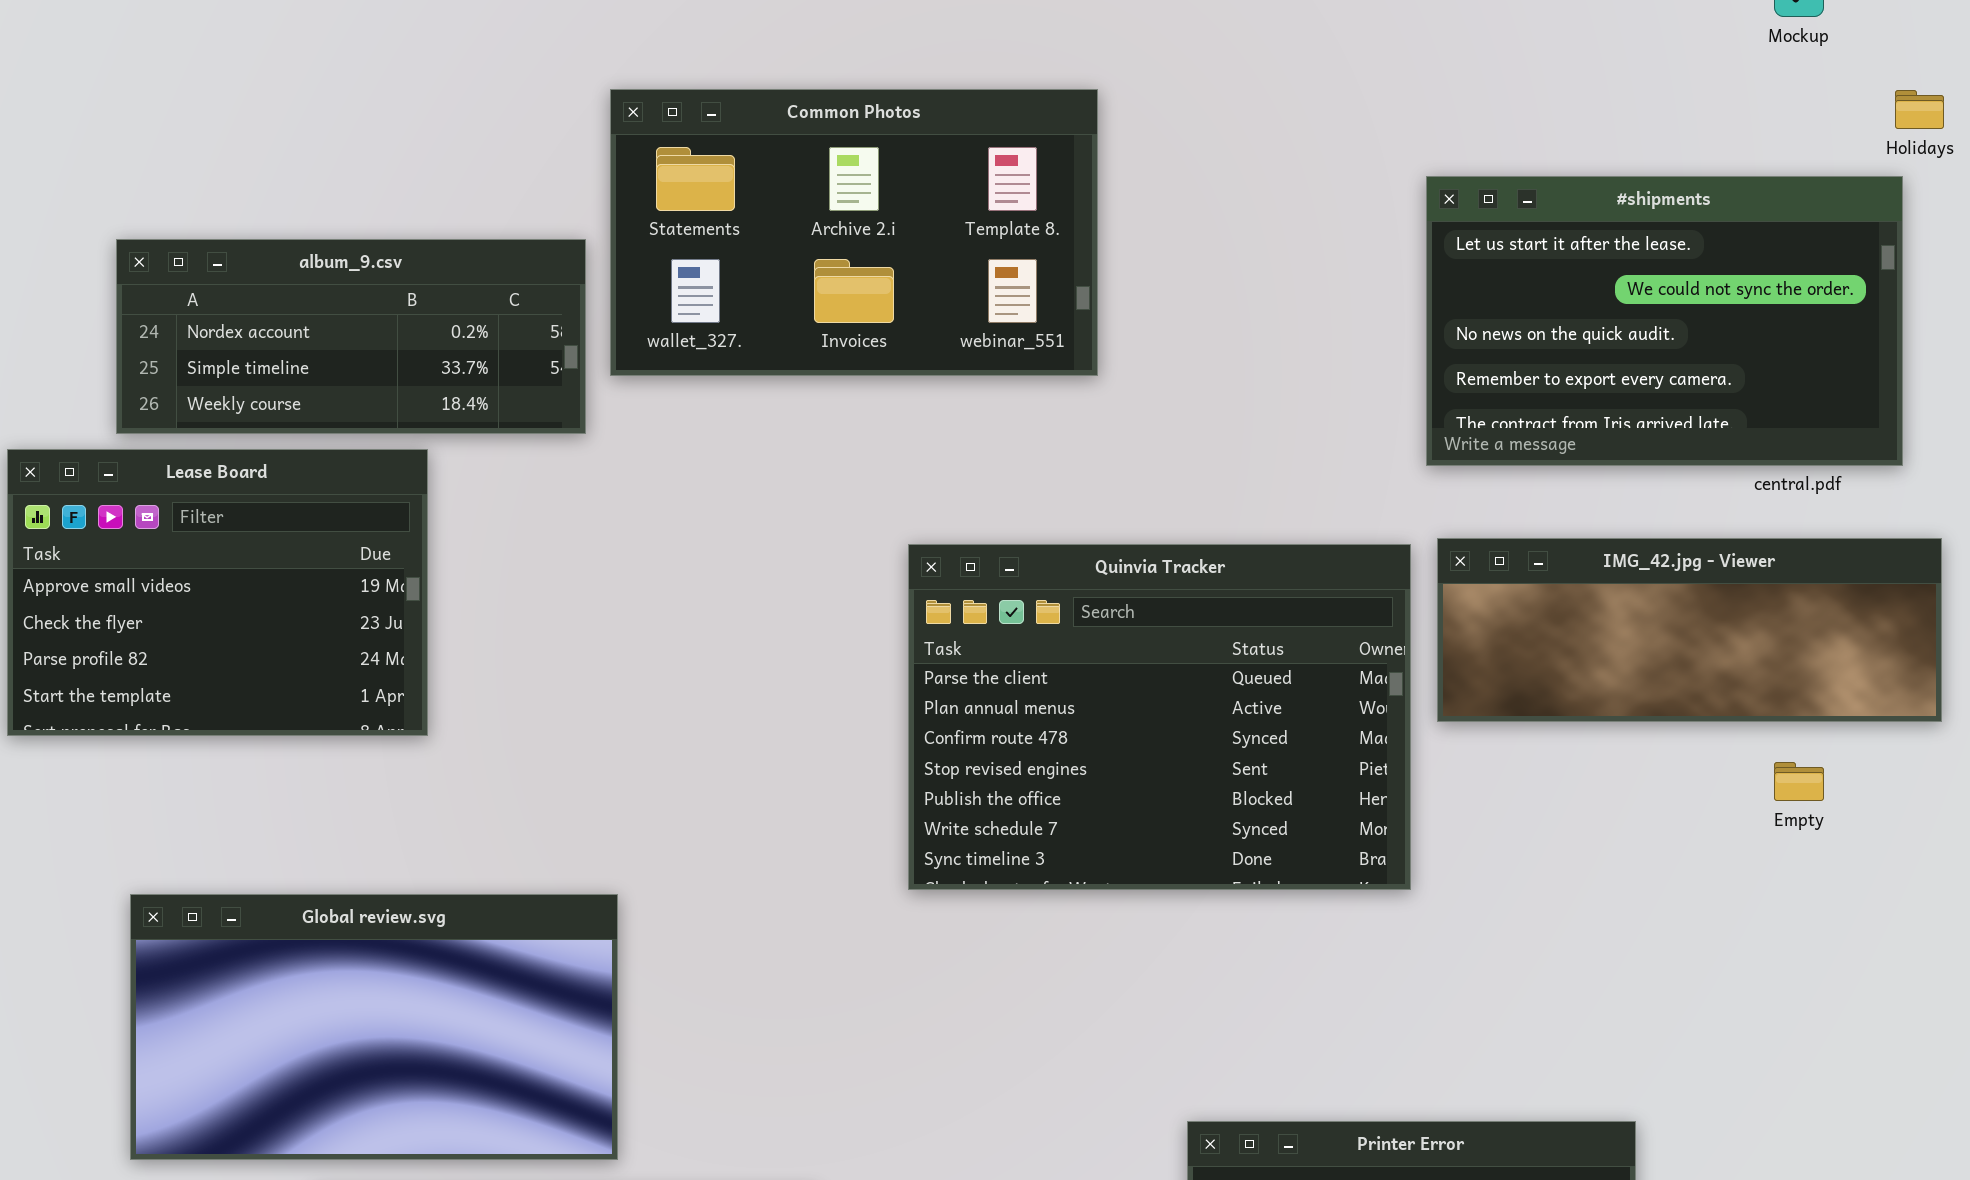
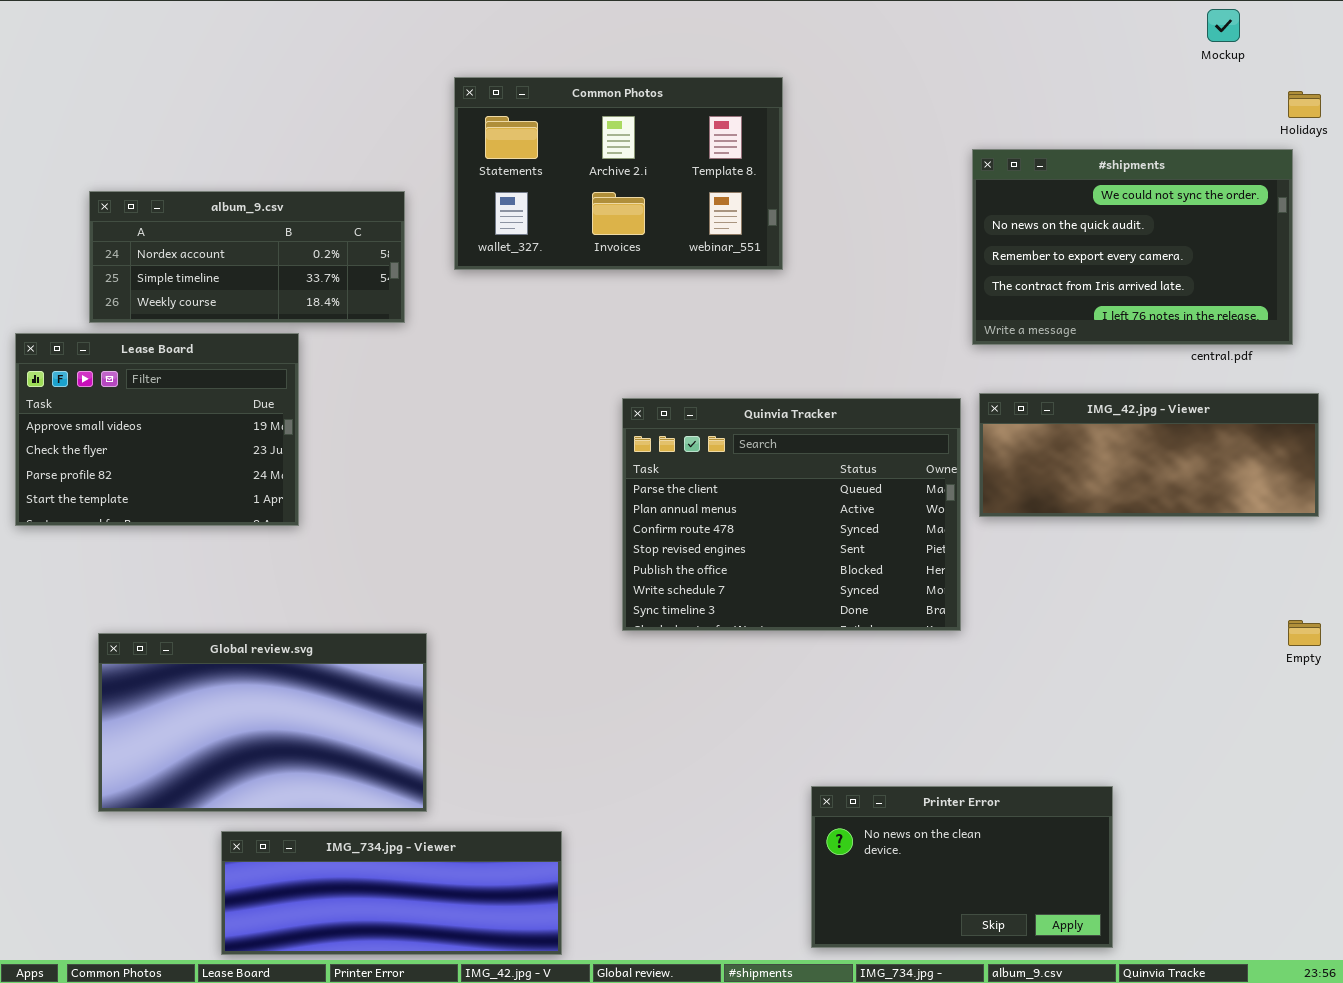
Common Photos: [610,89,1098,376] -> [454,77,783,270], moved
#shipments: [1426,176,1903,466] -> [972,149,1293,345], scrolled down 1 row
Empty: [1774,762,1824,801] -> [1288,620,1321,646], moved

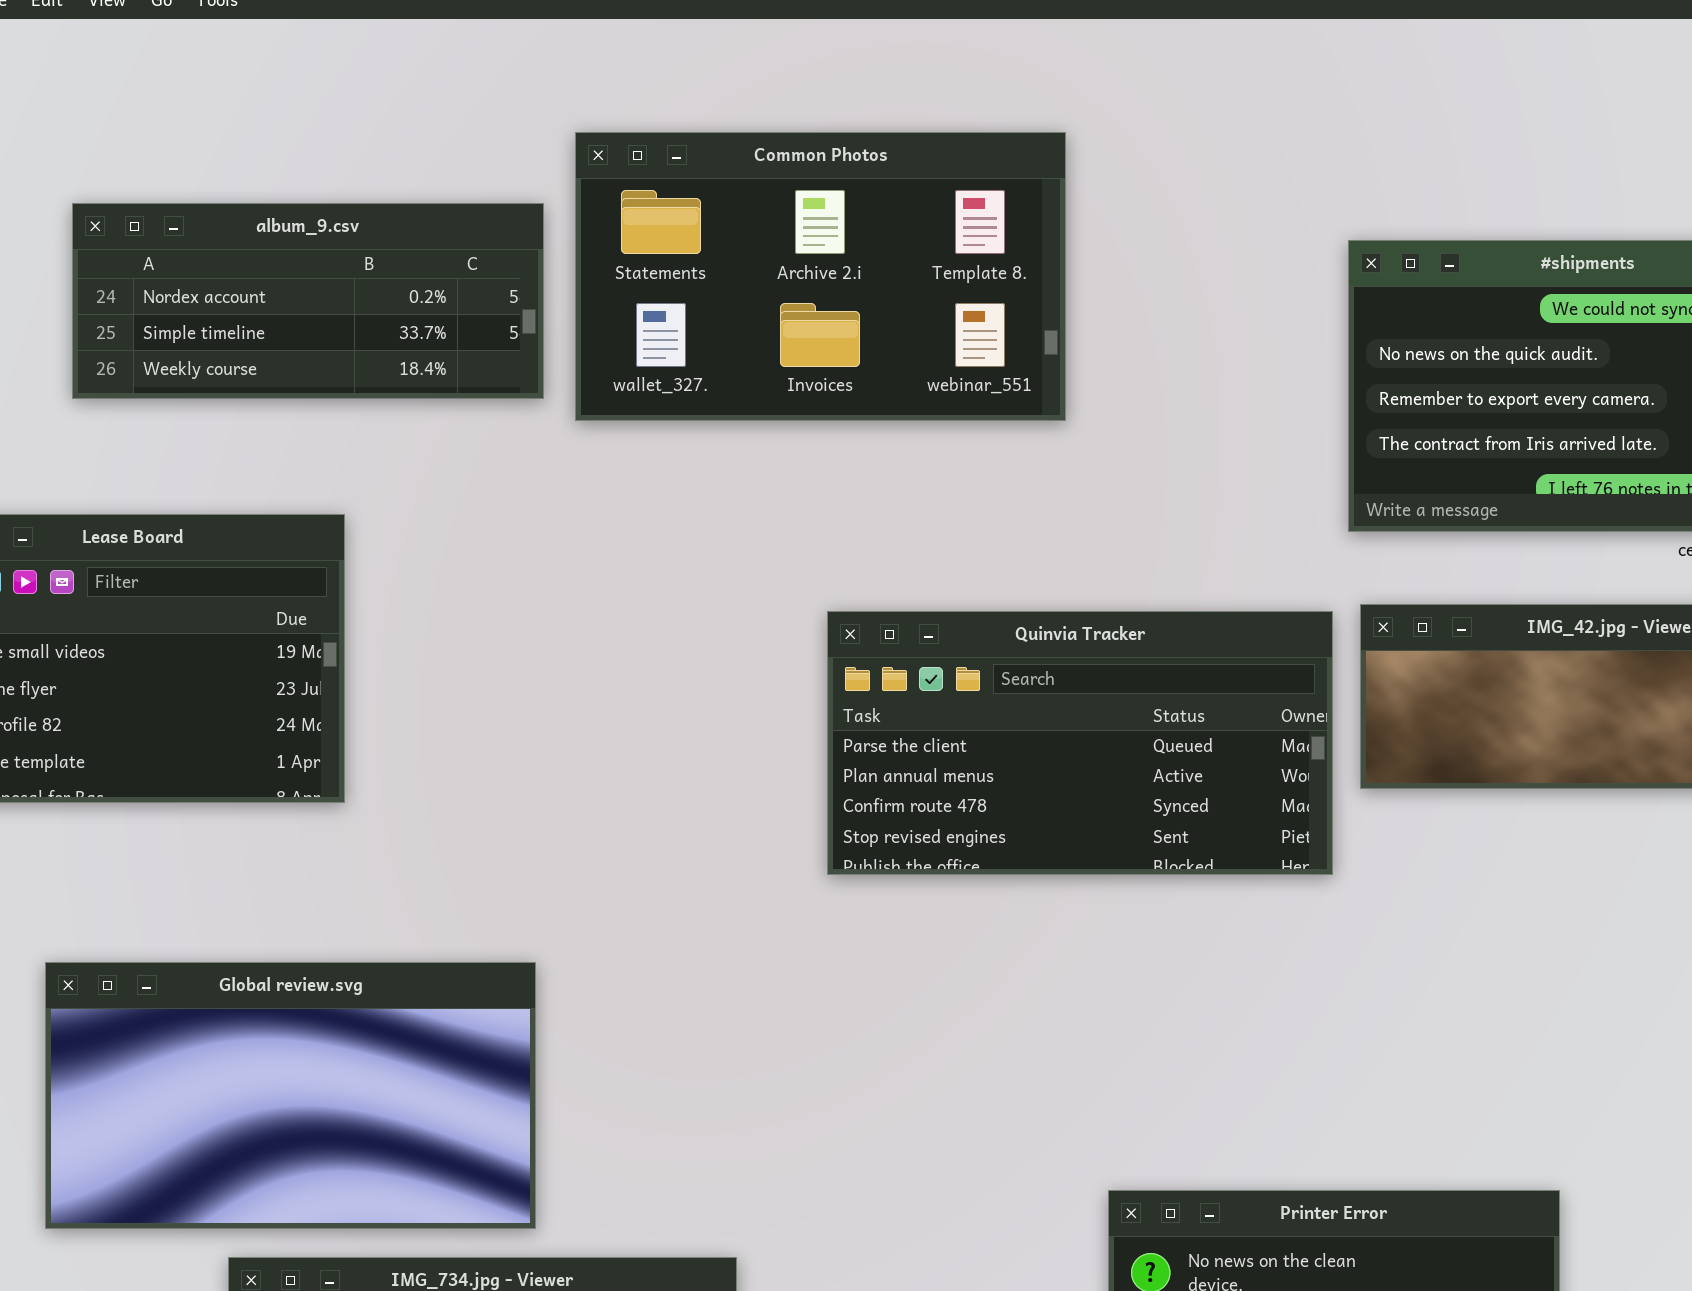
album_9.csv: [89,191,405,323] -> [72,203,544,399], moved
Quinvia Tracker: [622,398,961,631] -> [827,611,1333,875], resized

